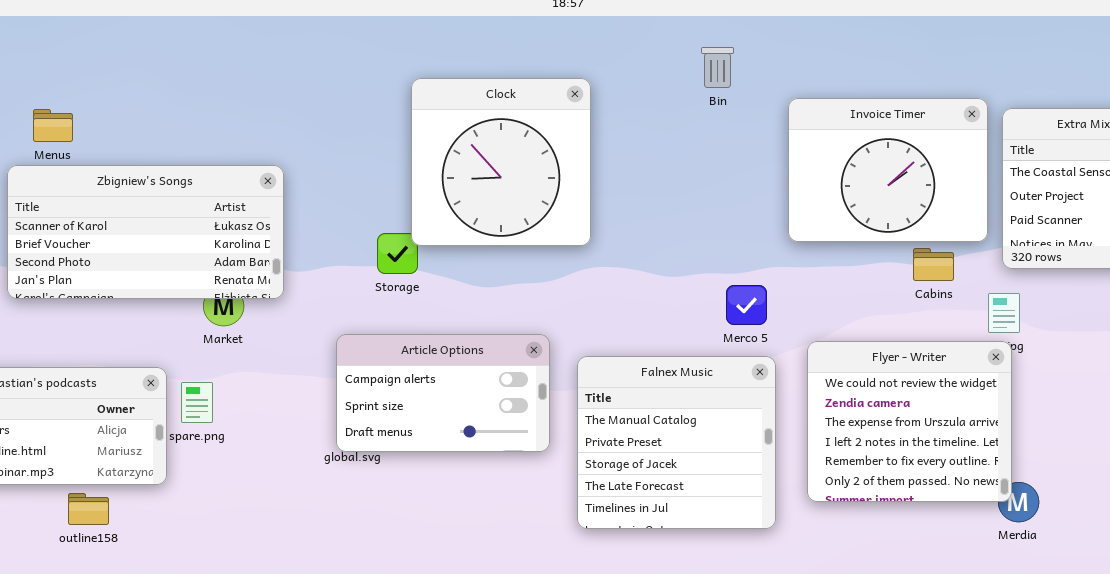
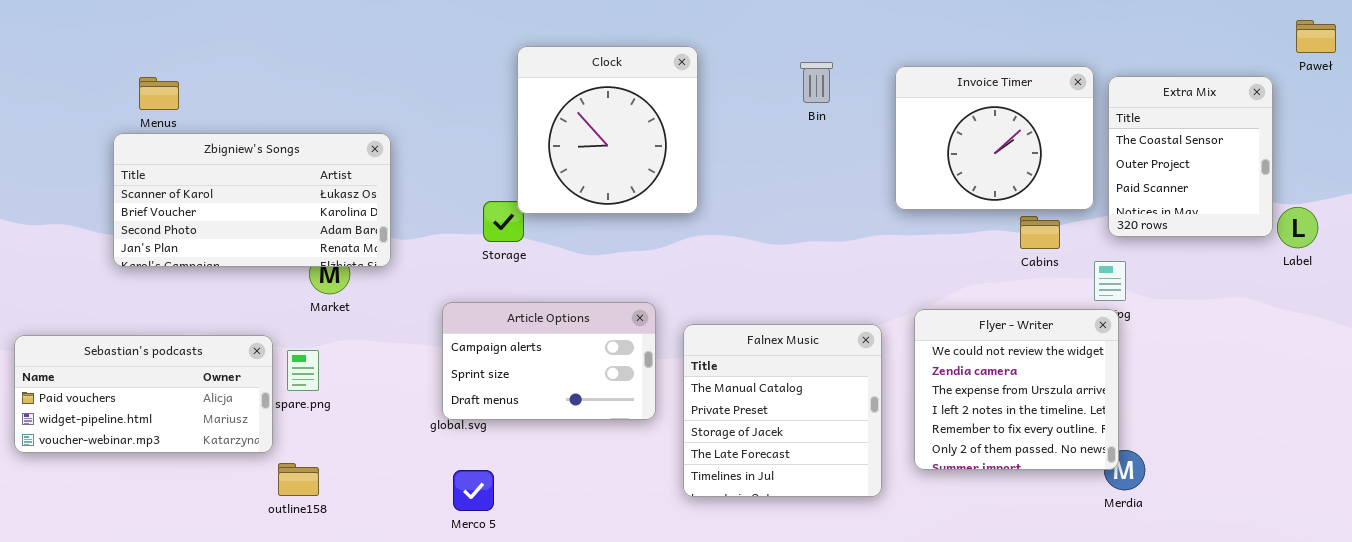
Bin: [701,47,734,88] -> [800,62,833,103], moved
Merco 5: [726,285,767,325] -> [453,470,494,511], moved
outline158: [68,493,109,525] -> [278,463,319,496], moved

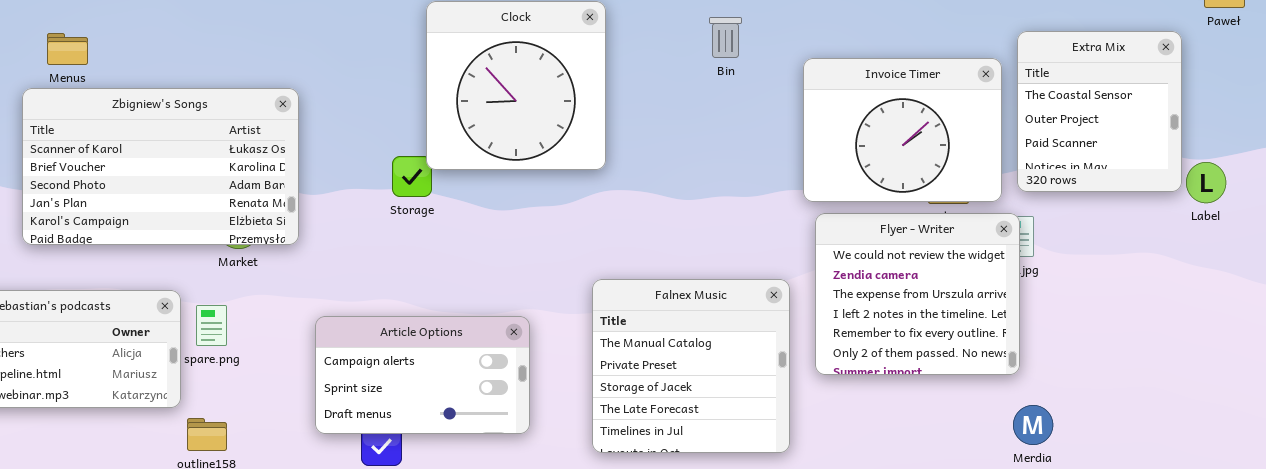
Invoice Timer: [895,66,1094,210] -> [803,58,1002,202], moved
Zbigniew's Songs: [113,133,391,267] -> [22,88,299,245], resized
Article Options: [442,302,656,420] -> [315,316,530,434], moved
Flyer - Writer: [914,309,1119,470] -> [815,213,1020,375], moved

